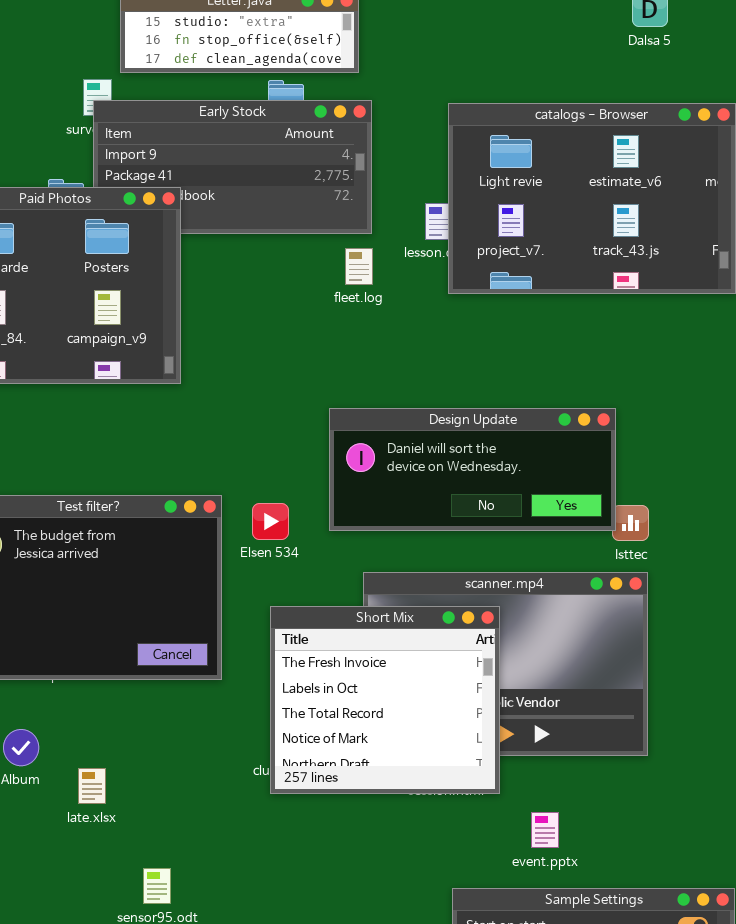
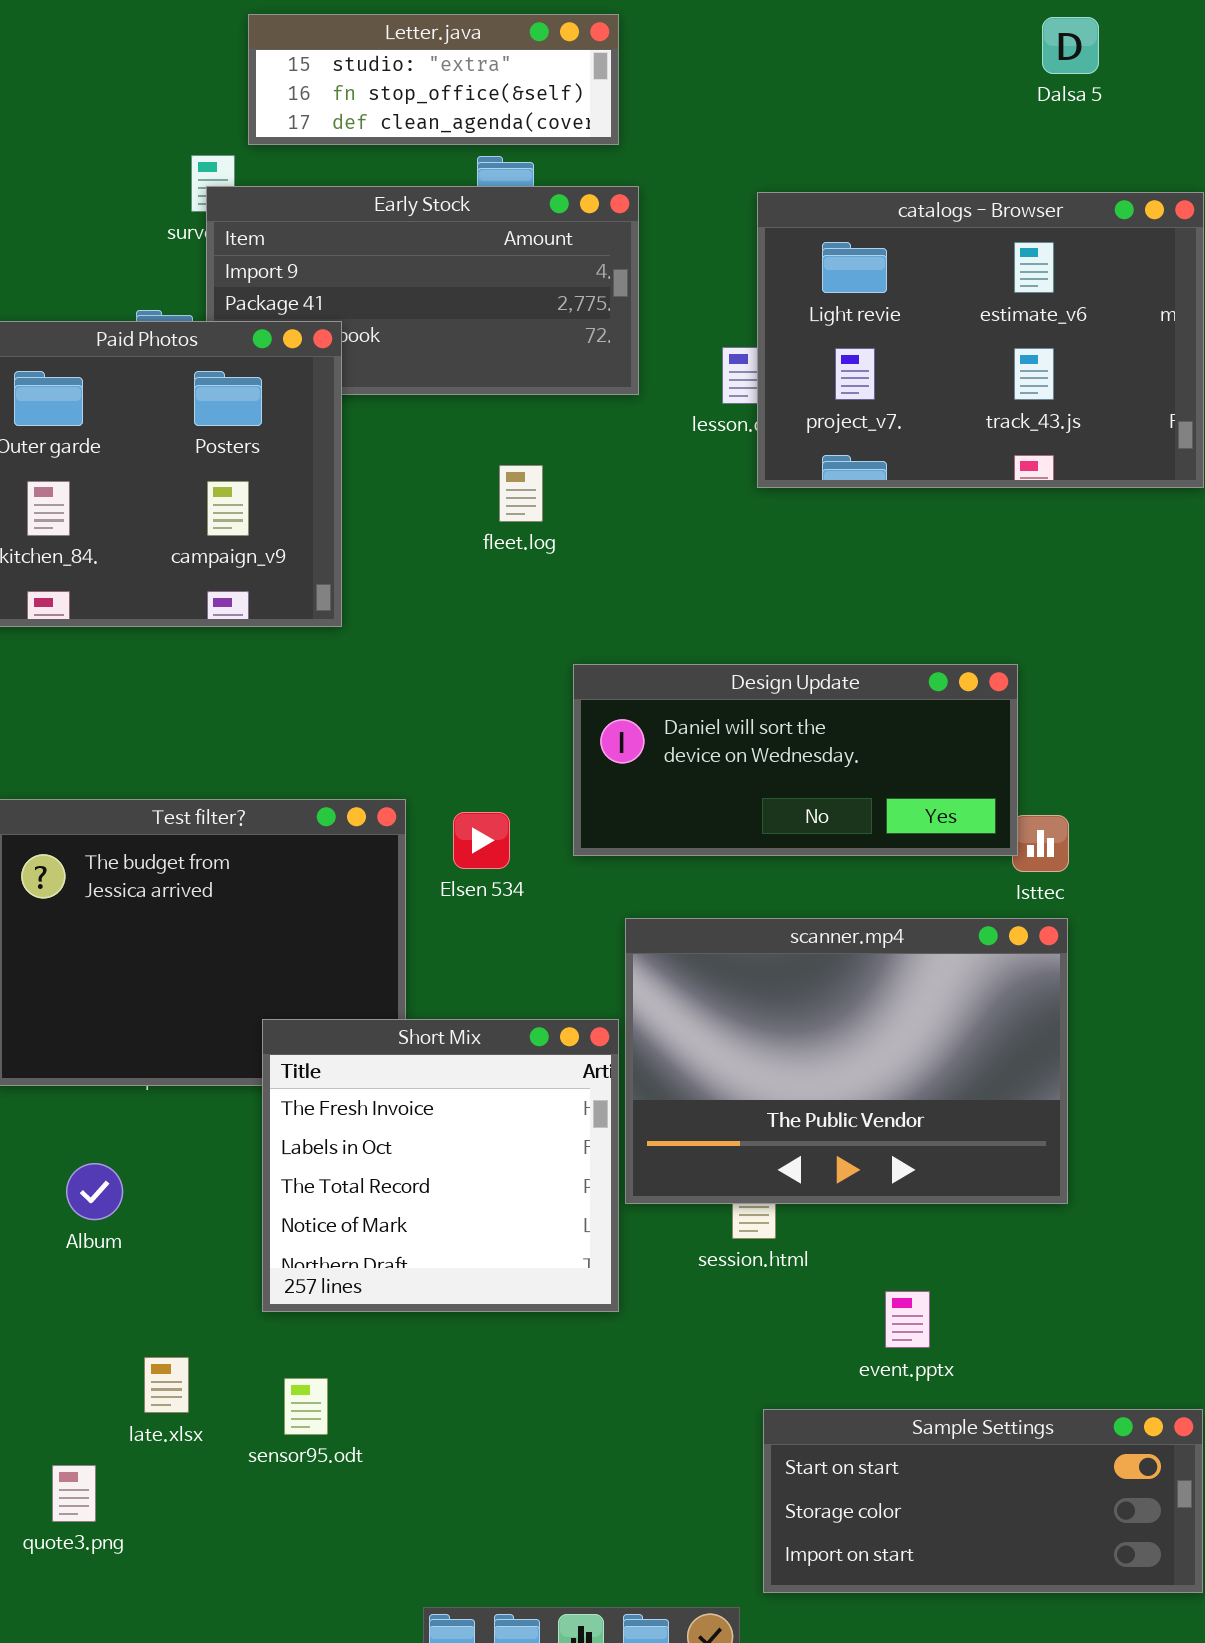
fleet.log: [345,248,373,285] -> [499,465,543,522], moved
Short Mix: [270,606,500,794] -> [262,1019,619,1312], moved
late.xlsx: [78,768,106,804] -> [144,1357,189,1413], moved

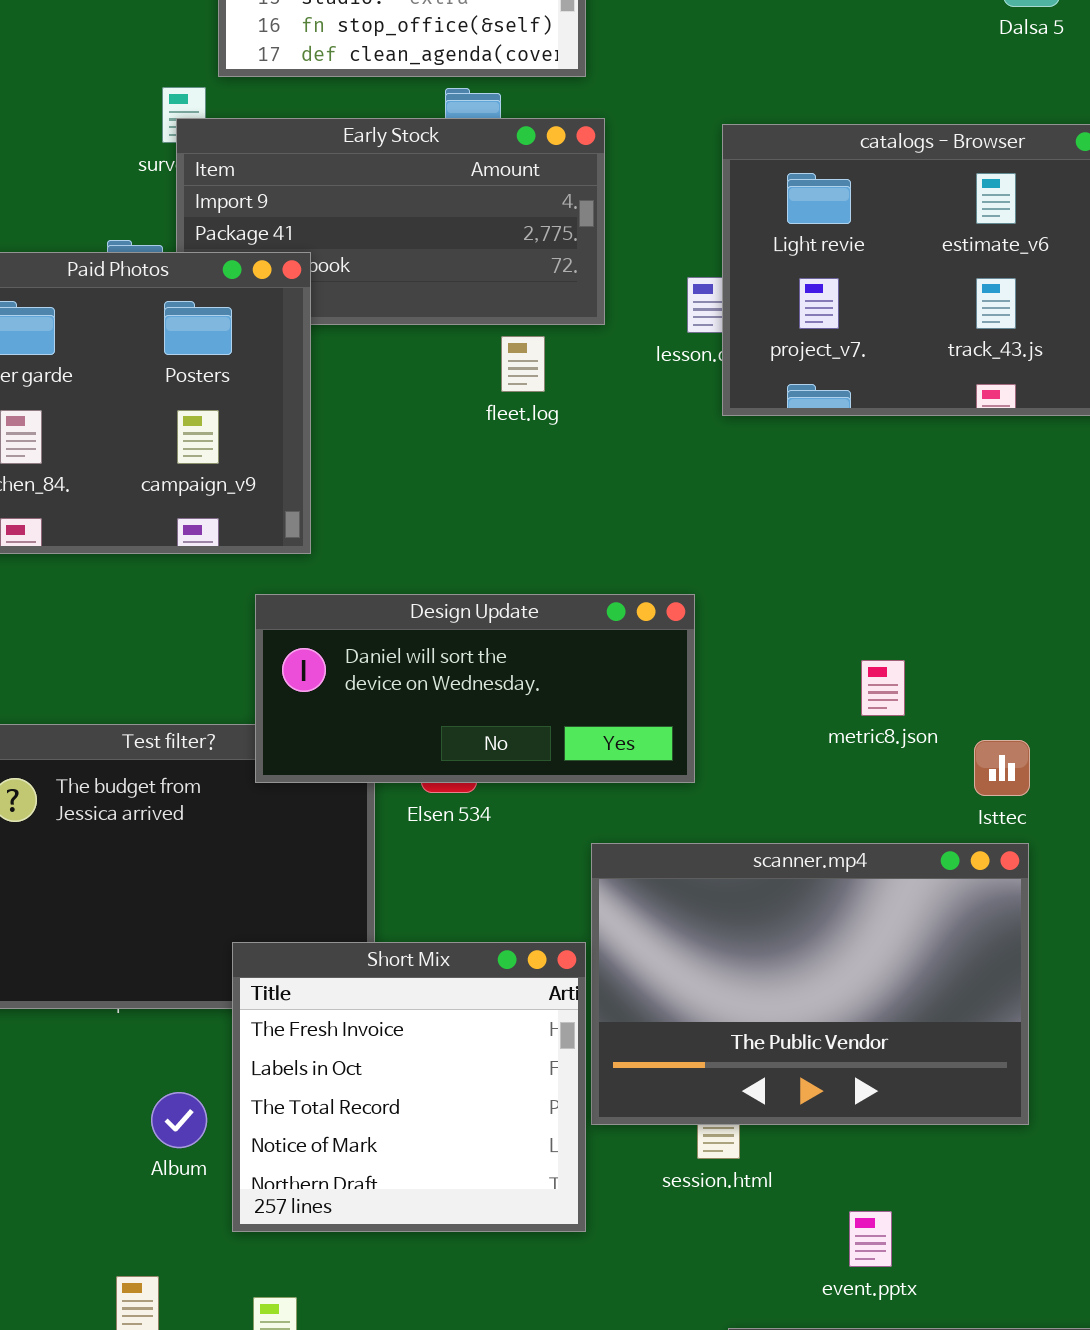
fleet.log: [499,465,543,522] -> [501,336,545,392], moved
Design Update: [573,664,1018,856] -> [255,594,695,783], moved
Album: [66,1163,123,1220] -> [151,1092,207,1148], moved

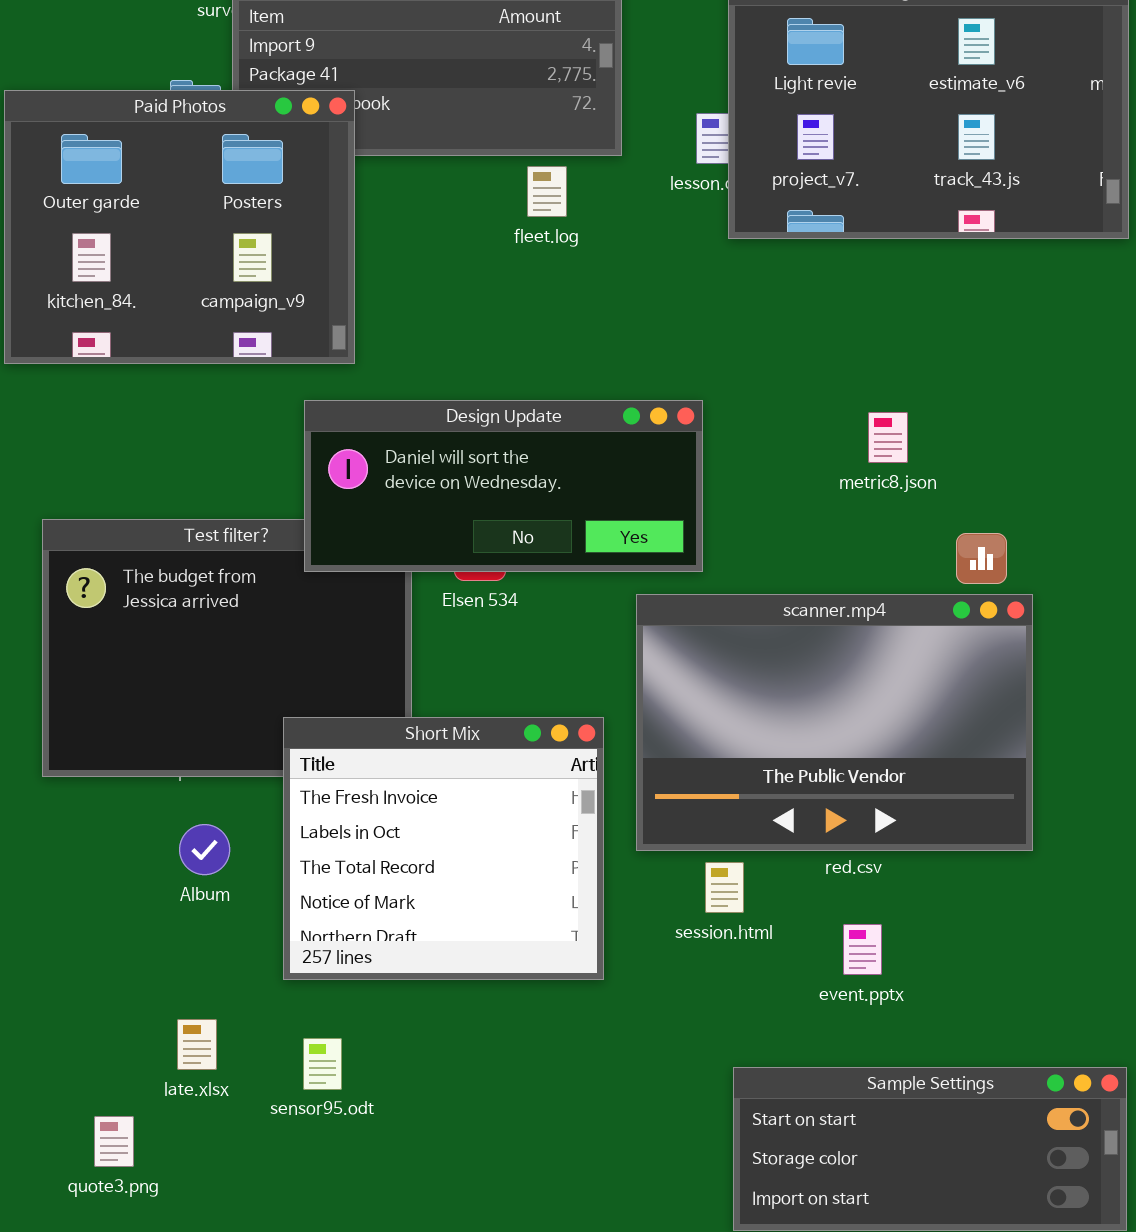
metric8.json: [861,660,905,716] -> [868,412,908,463], moved
scanner.mp4: [591,843,1029,1125] -> [636,594,1033,851], moved
Album: [151,1092,207,1148] -> [179,824,230,875], moved
event.pptx: [849,1211,892,1267] -> [843,924,882,975], moved

